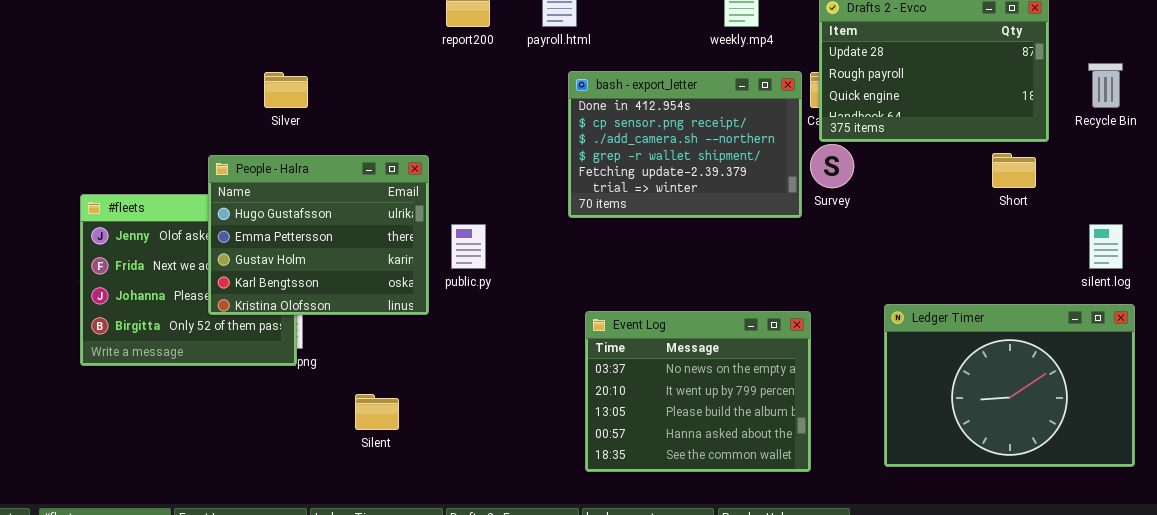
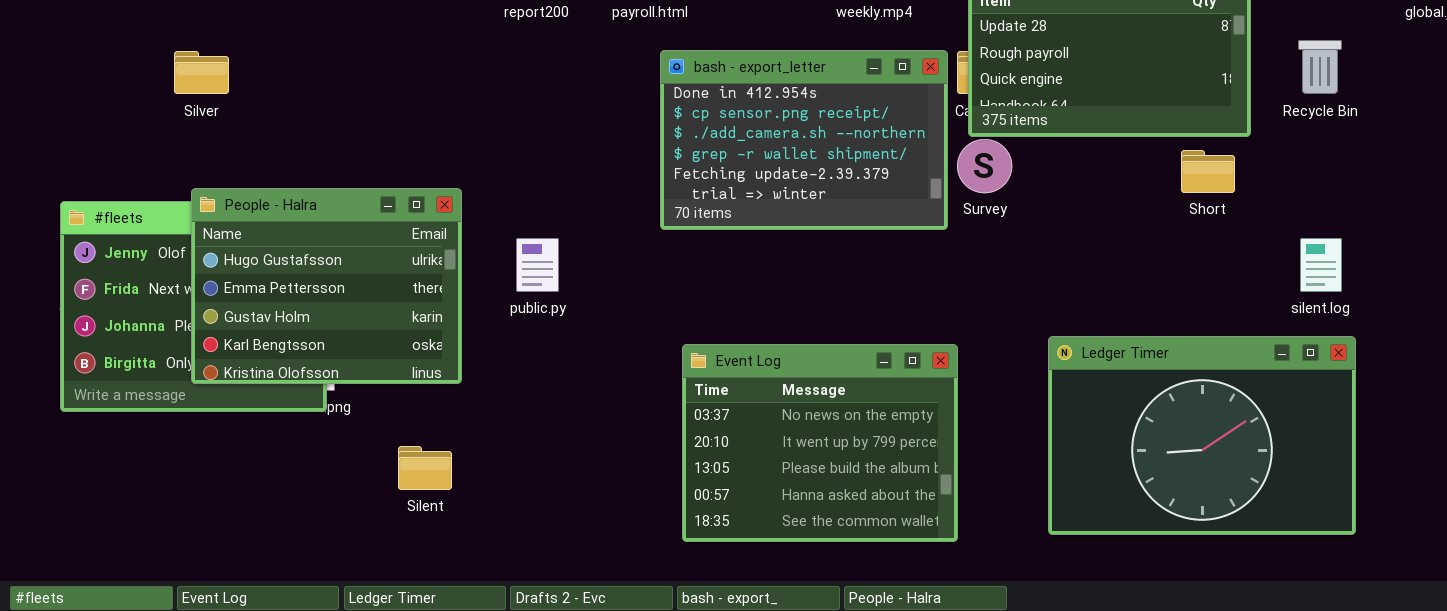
Silver: [264,72,308,108] -> [174,51,229,94], moved
People - Halra: [208,155,429,315] -> [191,188,462,384], moved

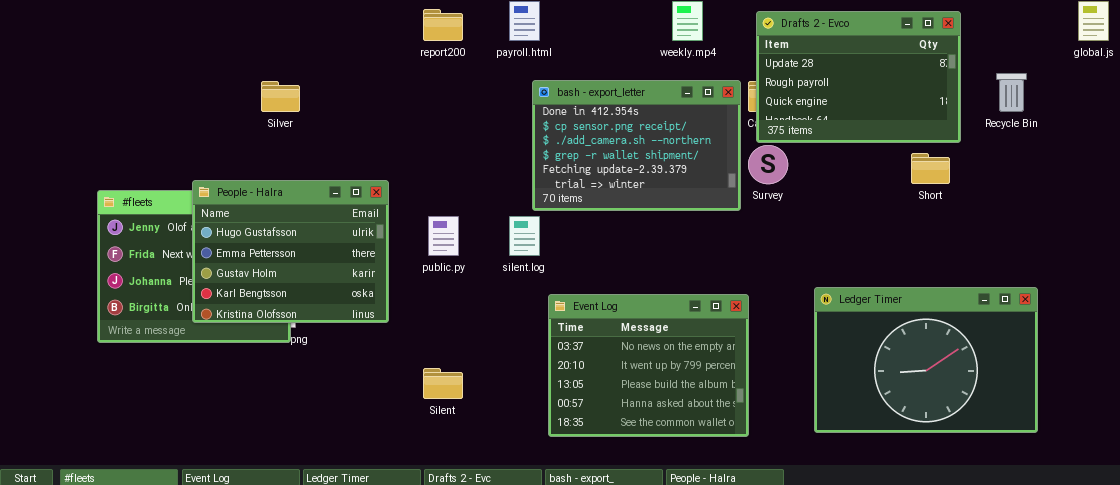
Silver: [174,51,229,94] -> [261,81,300,112], moved
silent.log: [1300,238,1342,292] -> [509,216,540,256], moved
Silent: [398,446,452,490] -> [423,368,463,399], moved

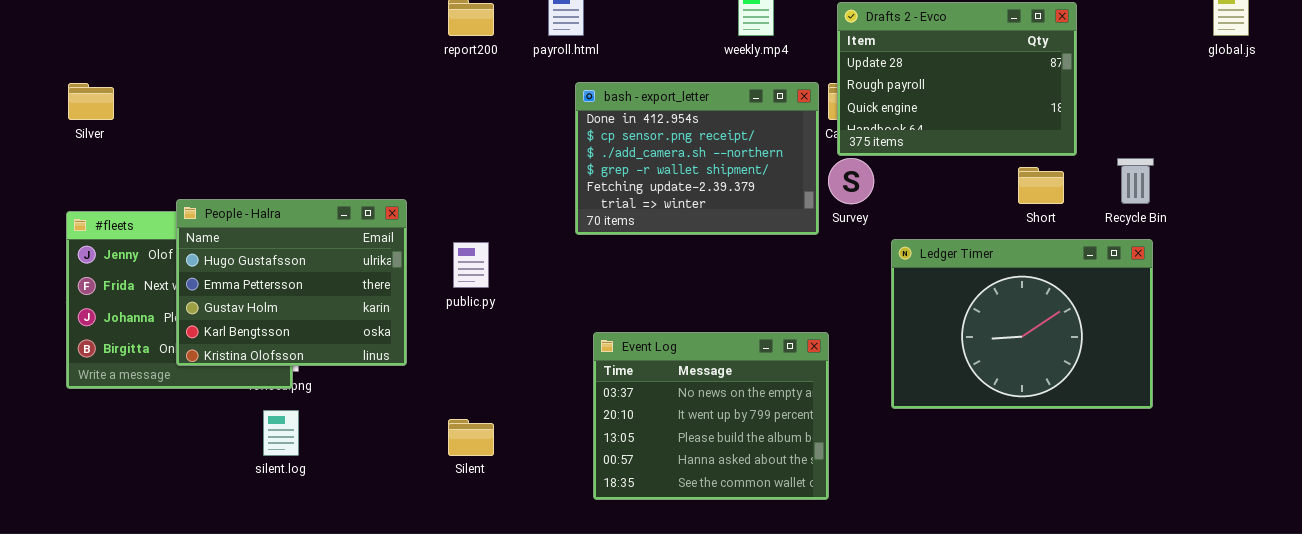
Recycle Bin: [996,73,1027,112] -> [1117,158,1154,204], moved
Silver: [261,81,300,112] -> [68,83,114,120], moved
silent.log: [509,216,540,256] -> [263,410,299,456], moved
Ledger Timer: [814,287,1038,433] -> [891,239,1153,409], moved

